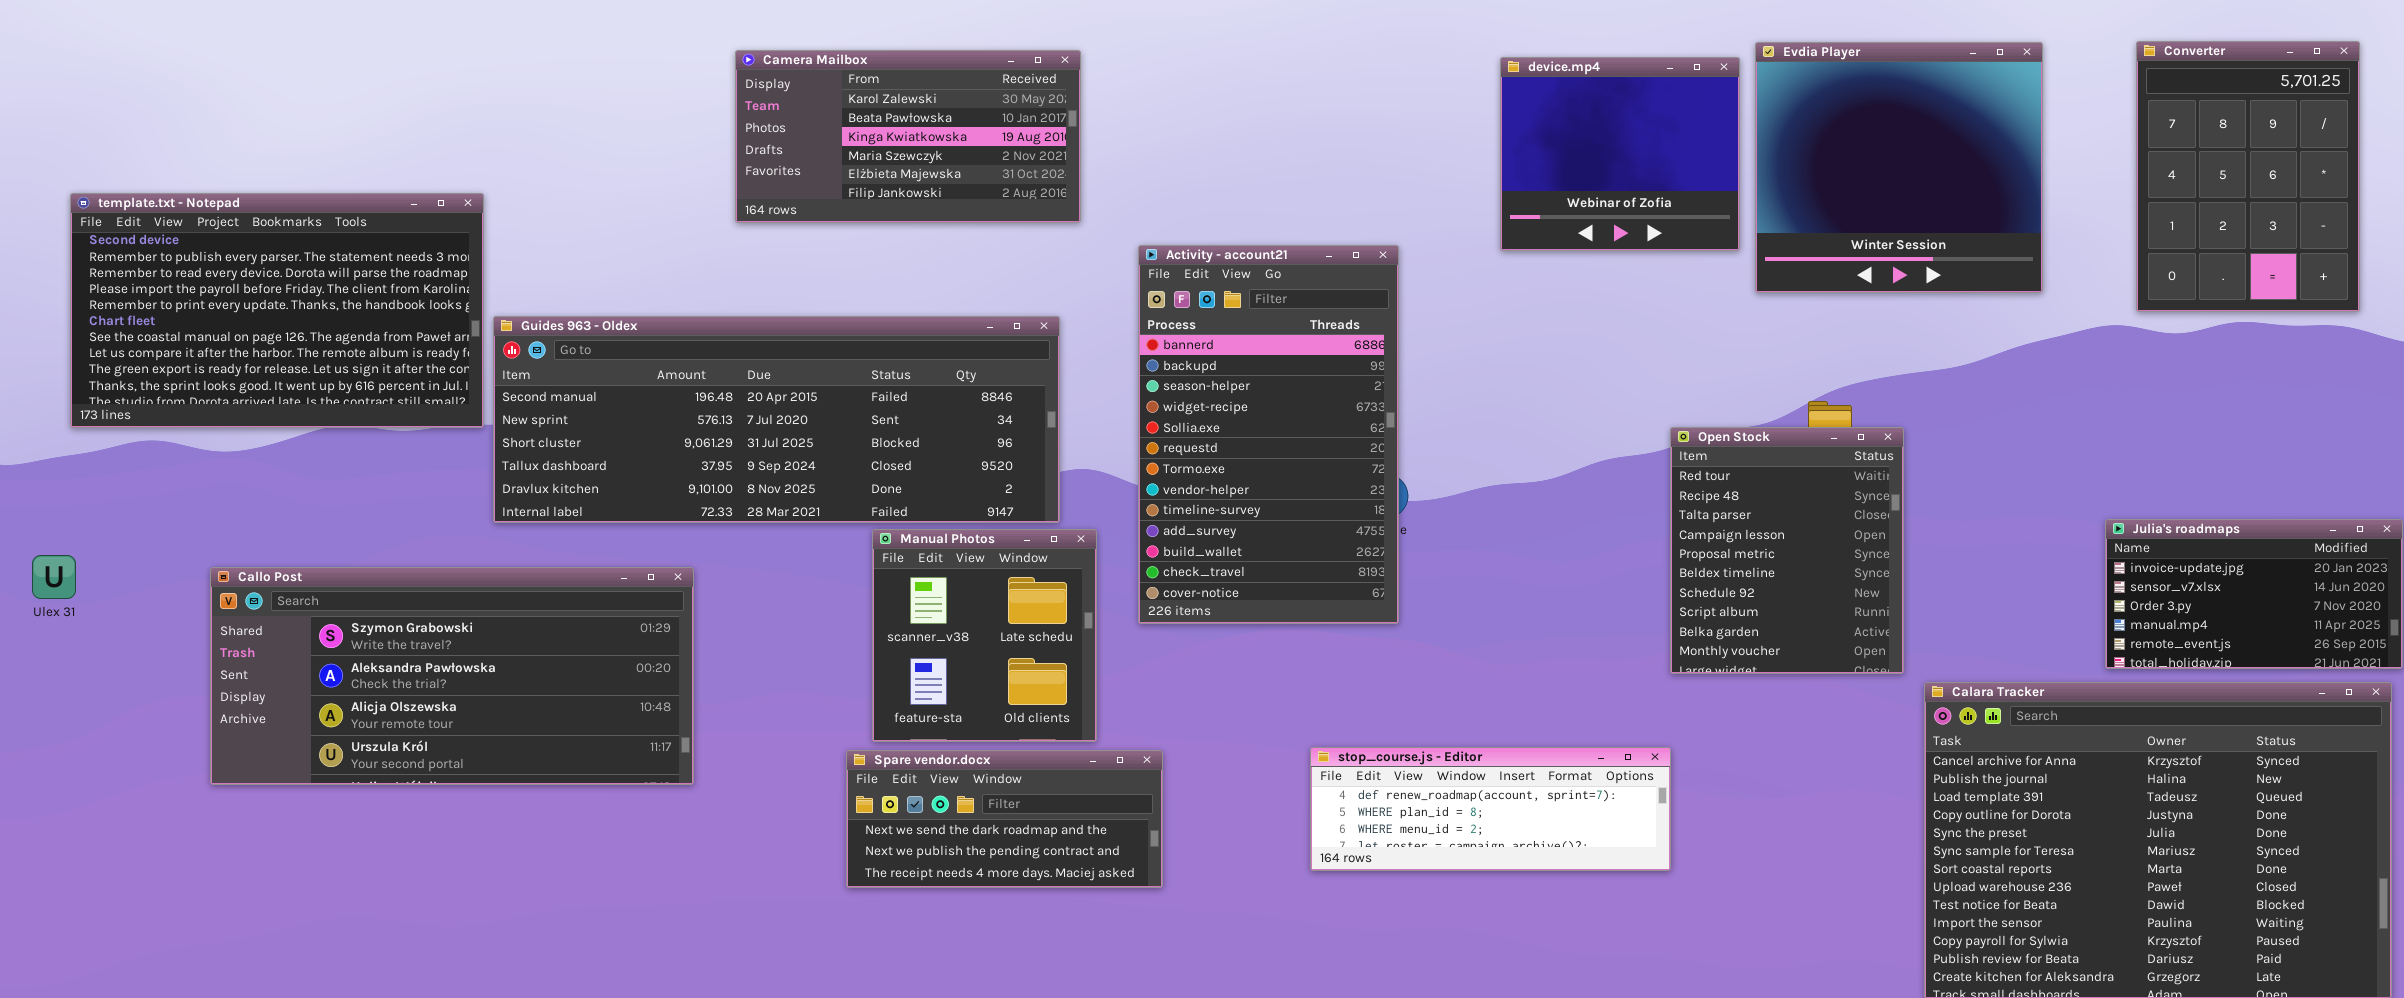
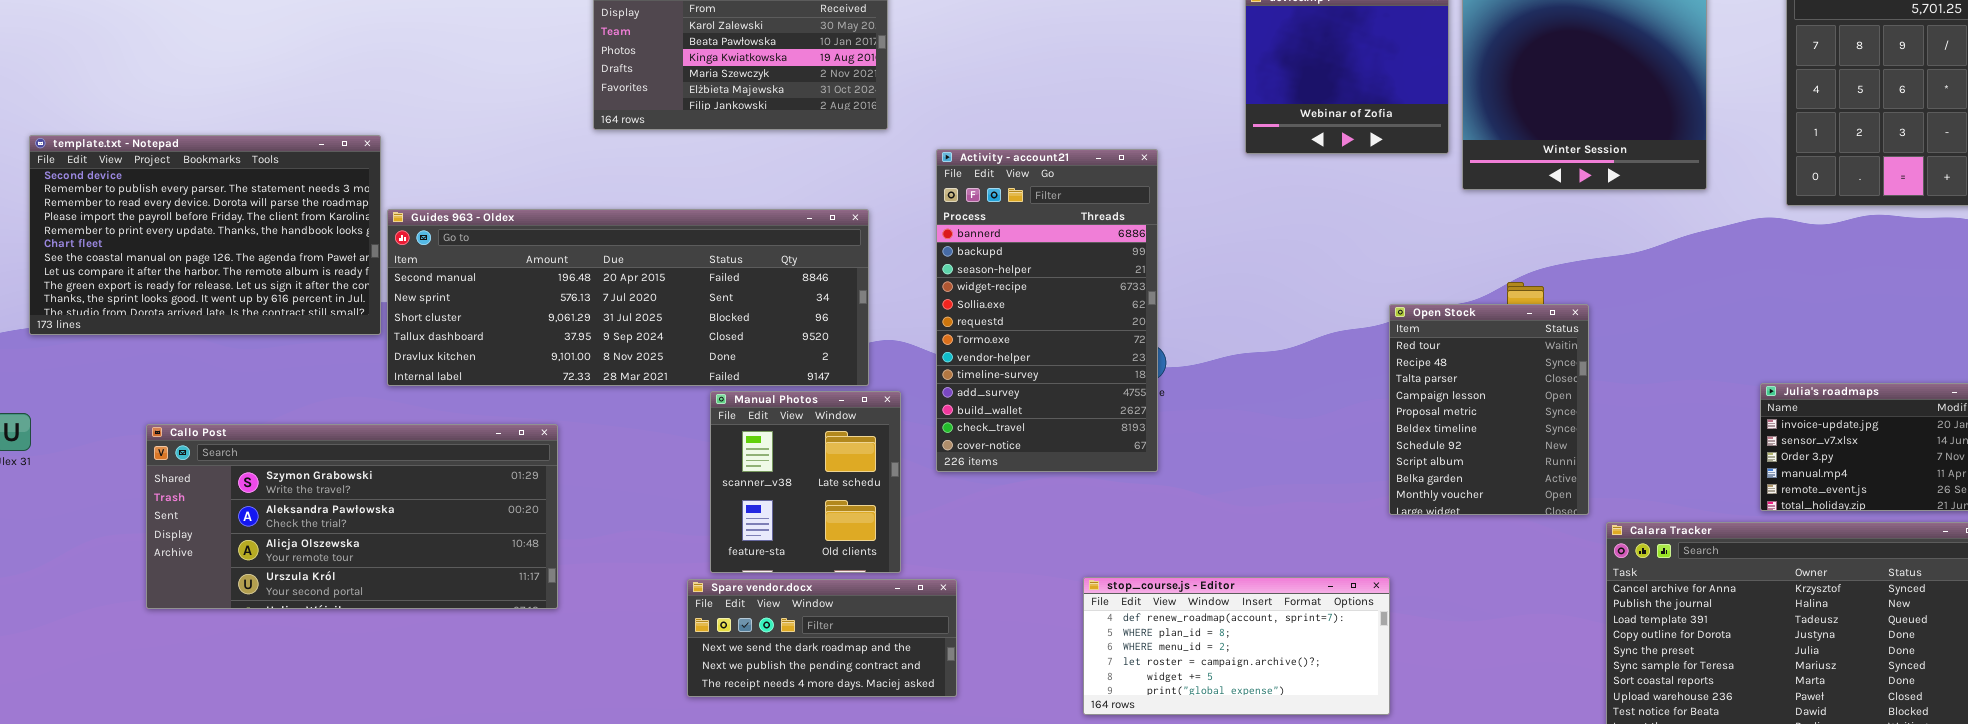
template.txt - Notepad: [70,193,484,428] -> [29,135,381,335], moved
stop_course.js - Editor: [1310,747,1671,871] -> [1083,577,1390,715], resized

